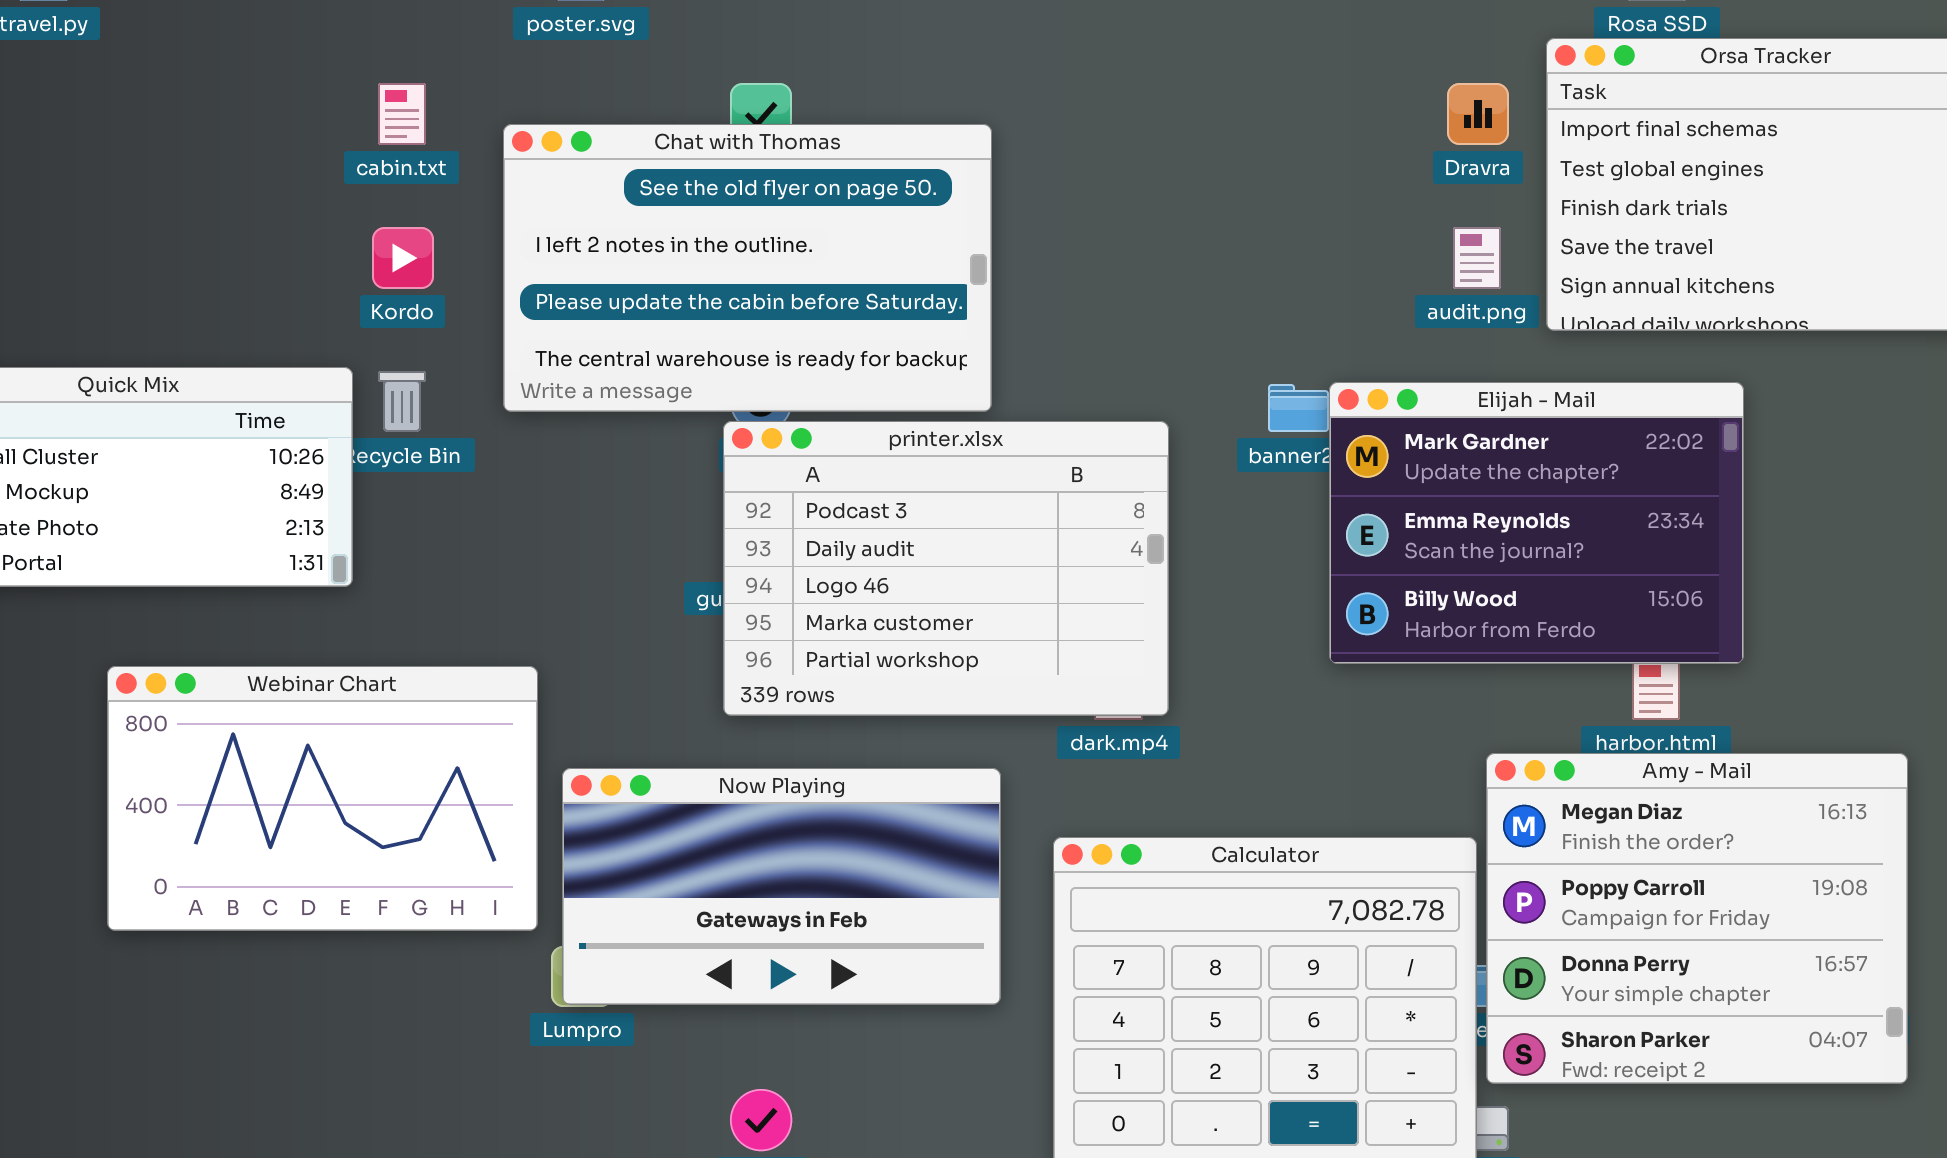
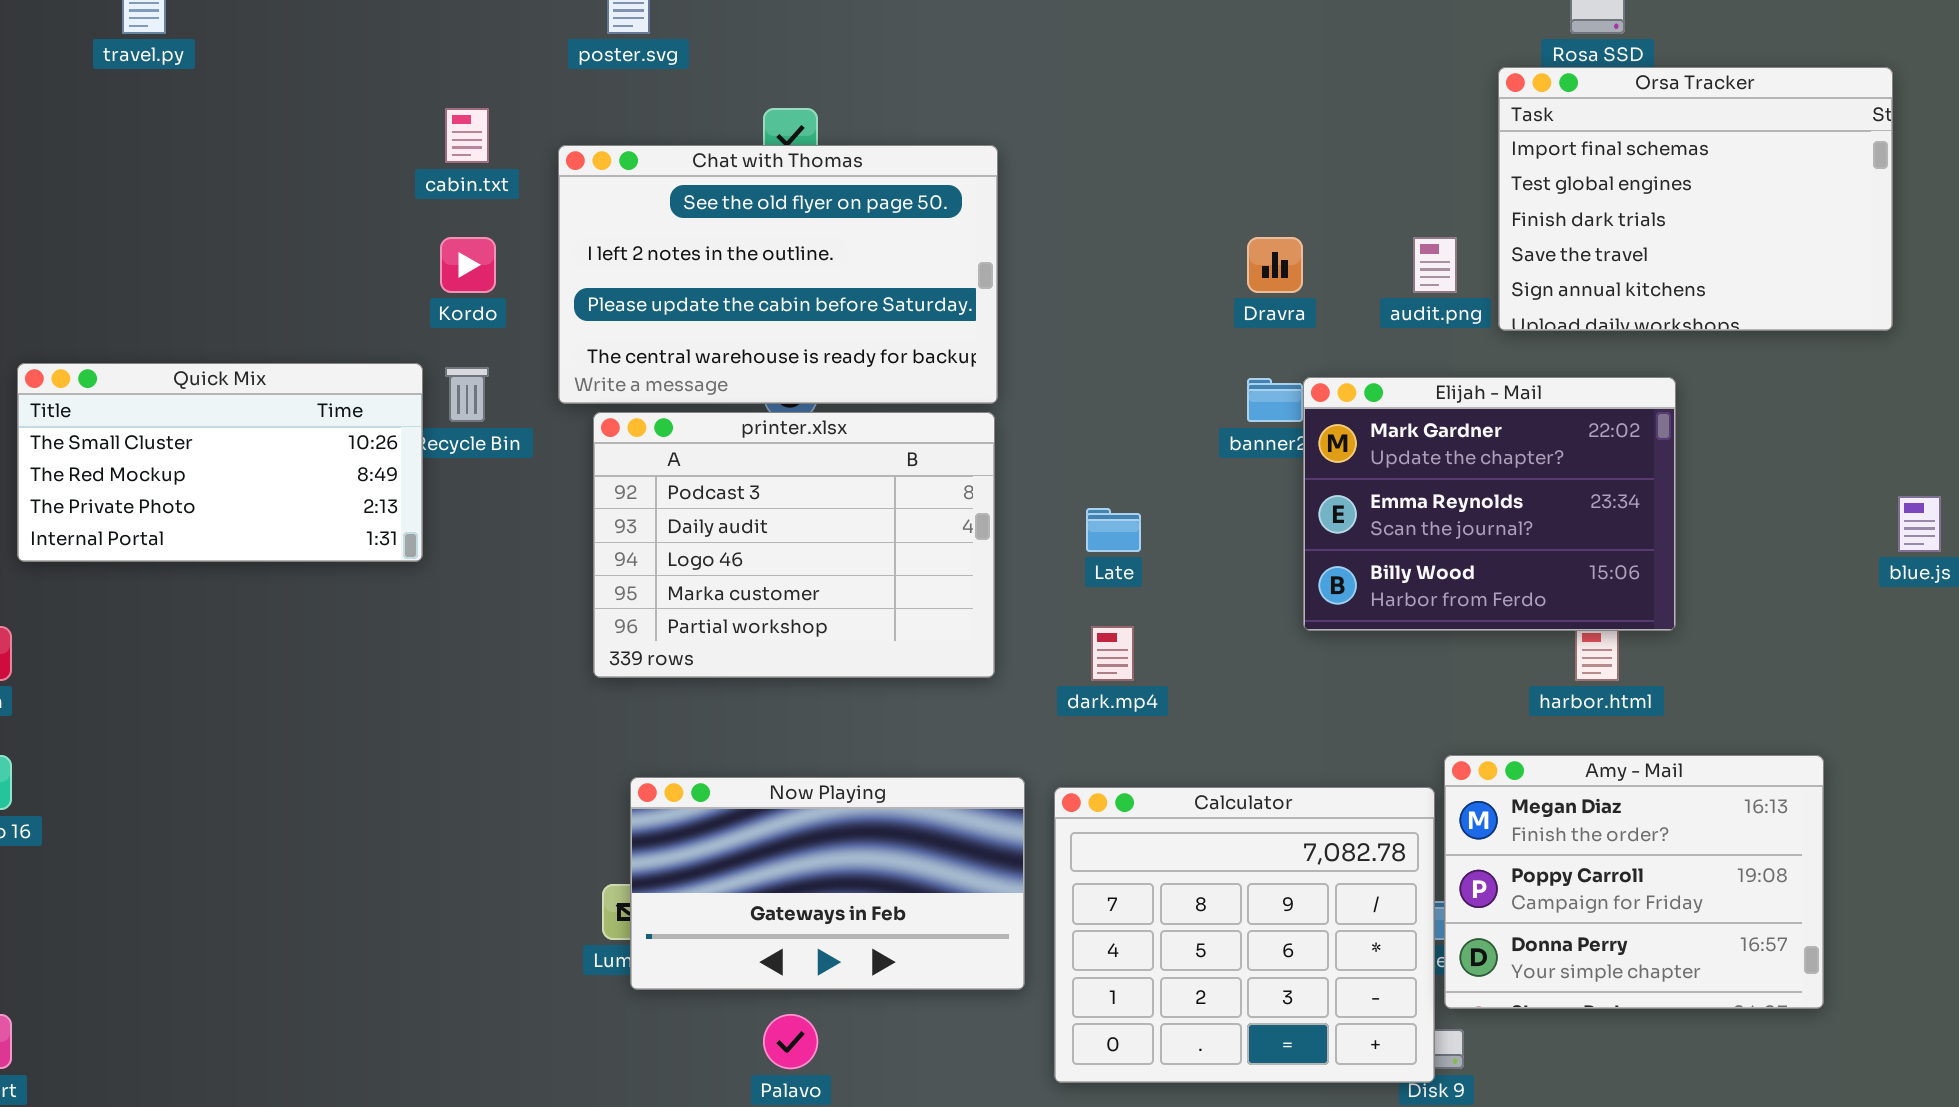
Dravra: [1447,83,1509,145] -> [1247,237,1303,293], moved
printer.xlsx: [723,421,1169,716] -> [593,412,995,678], moved
Webinar Chart: [107,666,538,931] -> none, closed
Amy - Mail: [1486,753,1908,1084] -> [1444,755,1824,1009], resized
Now Playing: [562,768,1001,1005] -> [630,777,1025,990], moved

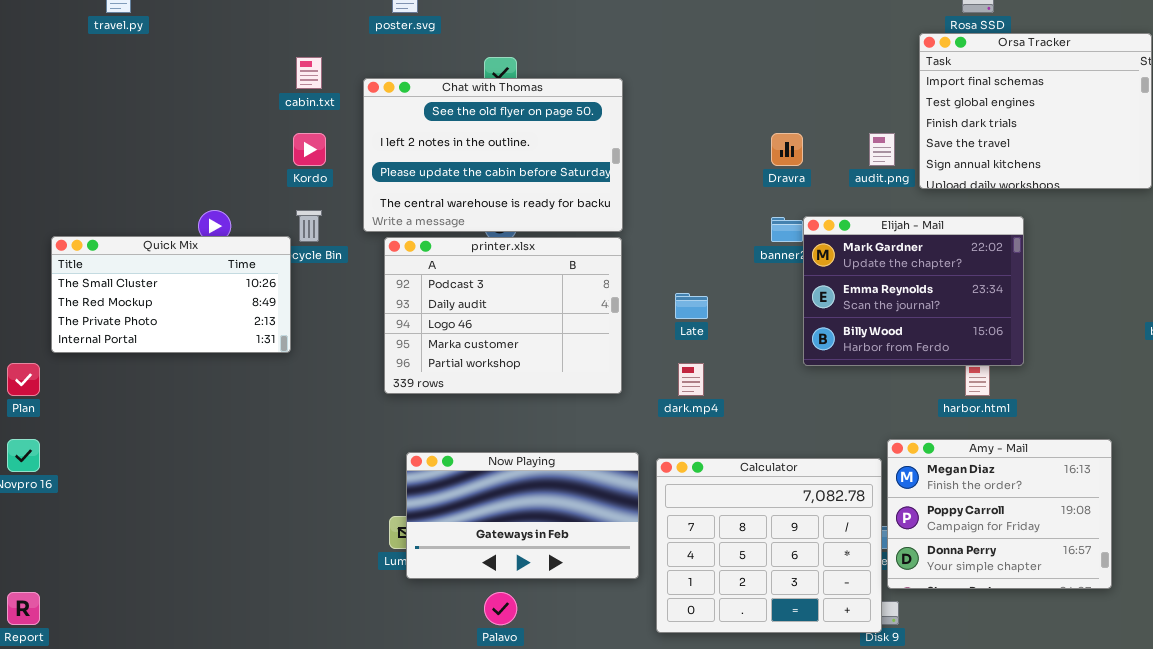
Quick Mix: [17,363,423,562] -> [51,236,291,353], moved

